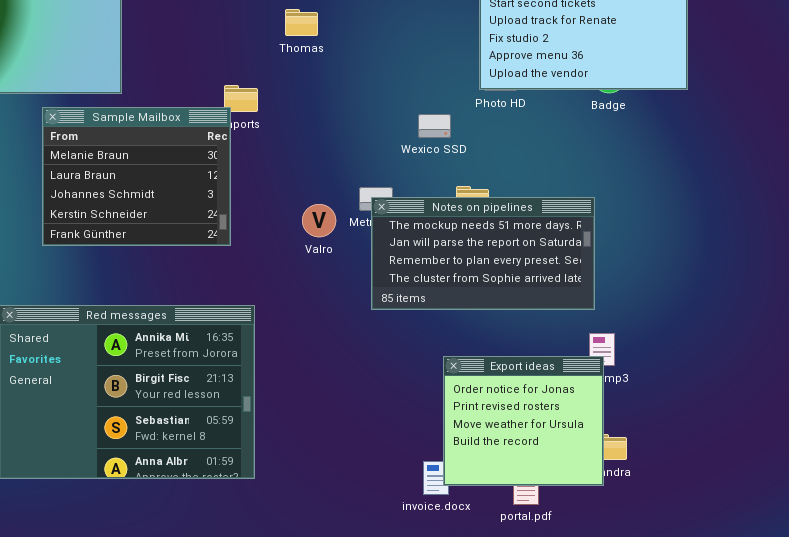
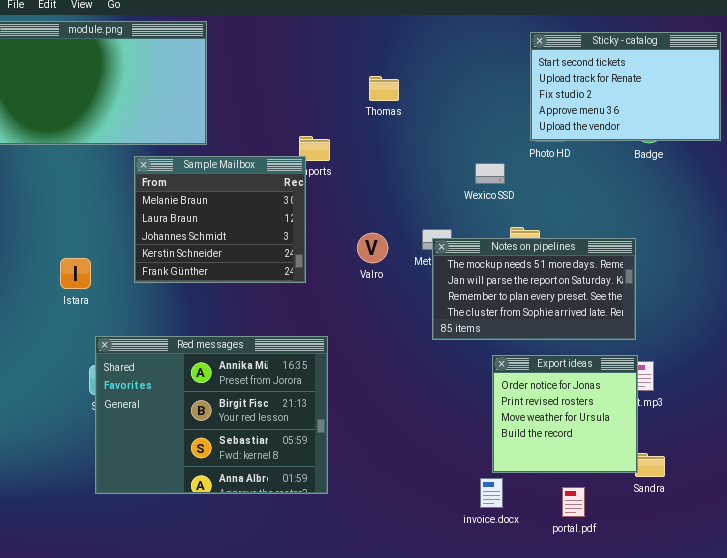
Thomas: [285,9,318,36] -> [369,76,399,101], moved
Valro: [302,204,336,237] -> [357,233,388,263], moved
Export ideas: [443,356,604,486] -> [492,355,638,473], moved

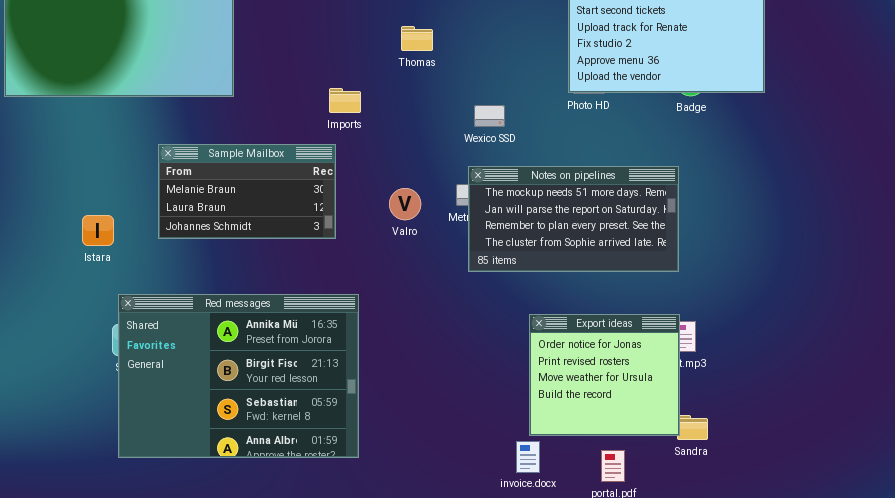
Sample Mailbox: [134,156,306,283] -> [158,144,336,239], resized
Wexico SSD: [475,163,505,184] -> [474,105,505,127], moved
Notes on pipelines: [432,238,636,340] -> [468,166,679,272], moved

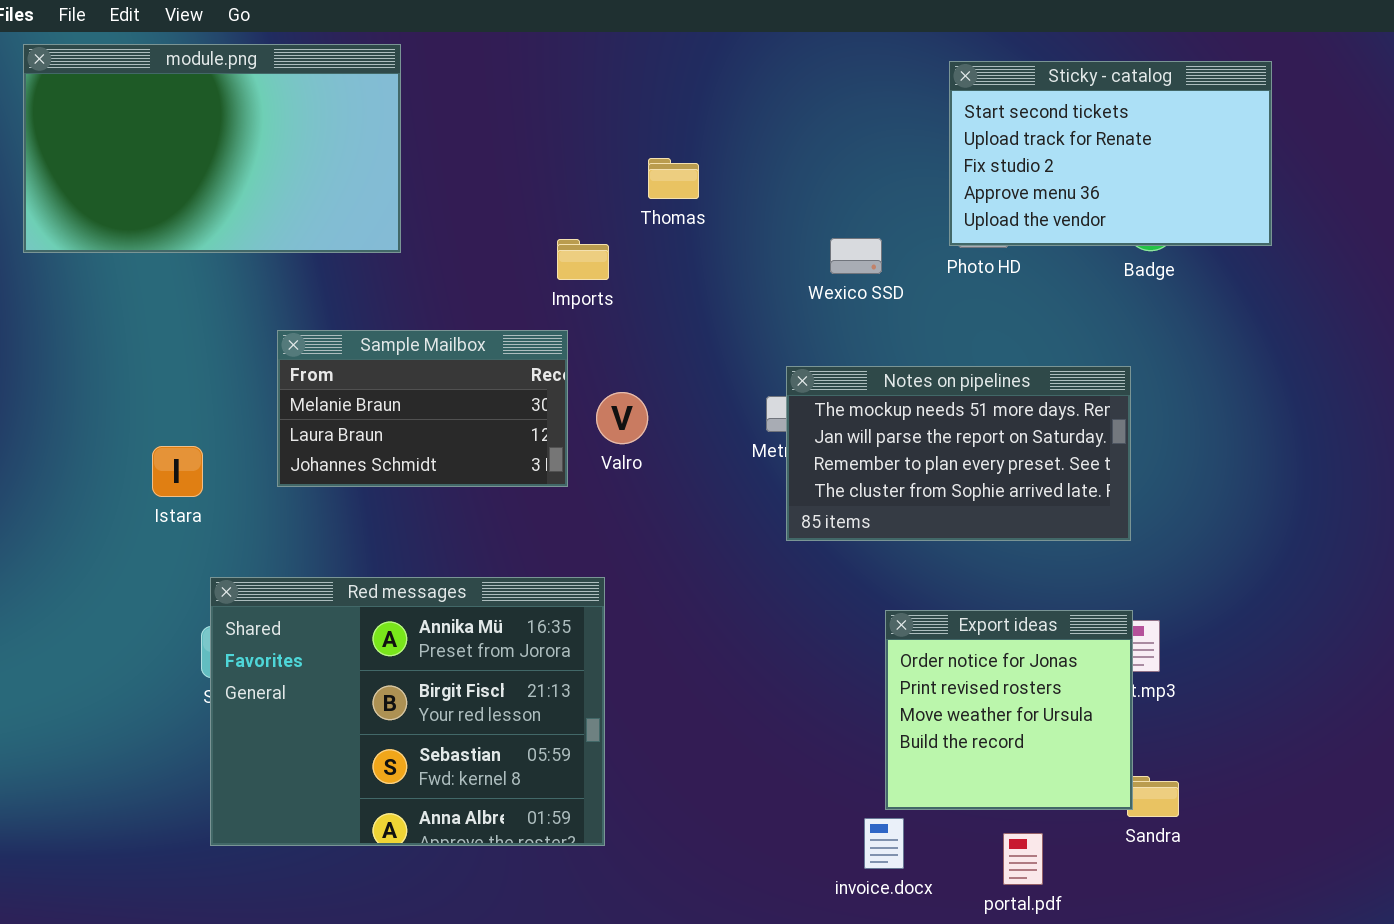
Thomas: [401,26,433,51] -> [648,158,699,199], moved
Wexico SSD: [474,105,505,127] -> [830,238,882,274], moved
Valro: [389,188,421,220] -> [596,392,648,444], moved

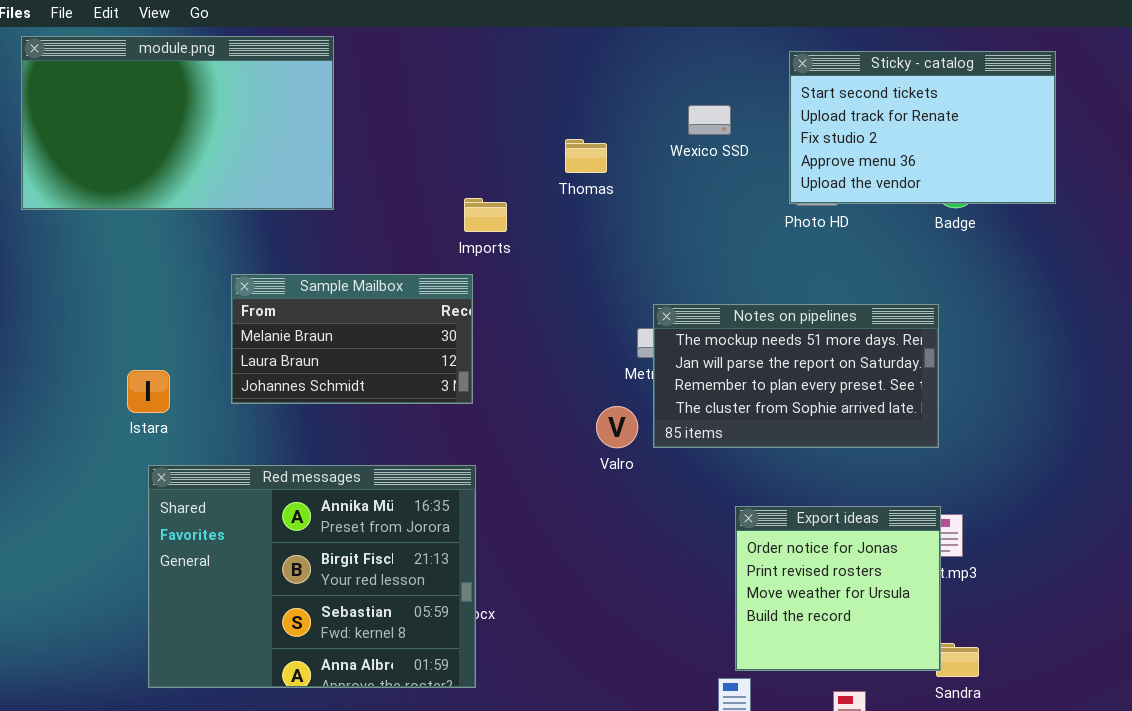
Thomas: [648,158,699,199] -> [565,139,607,173], moved
Wexico SSD: [830,238,882,274] -> [688,105,731,135], moved
Valro: [596,392,648,444] -> [596,406,638,448], moved
Red messages: [210,577,605,846] -> [148,465,476,688], moved

